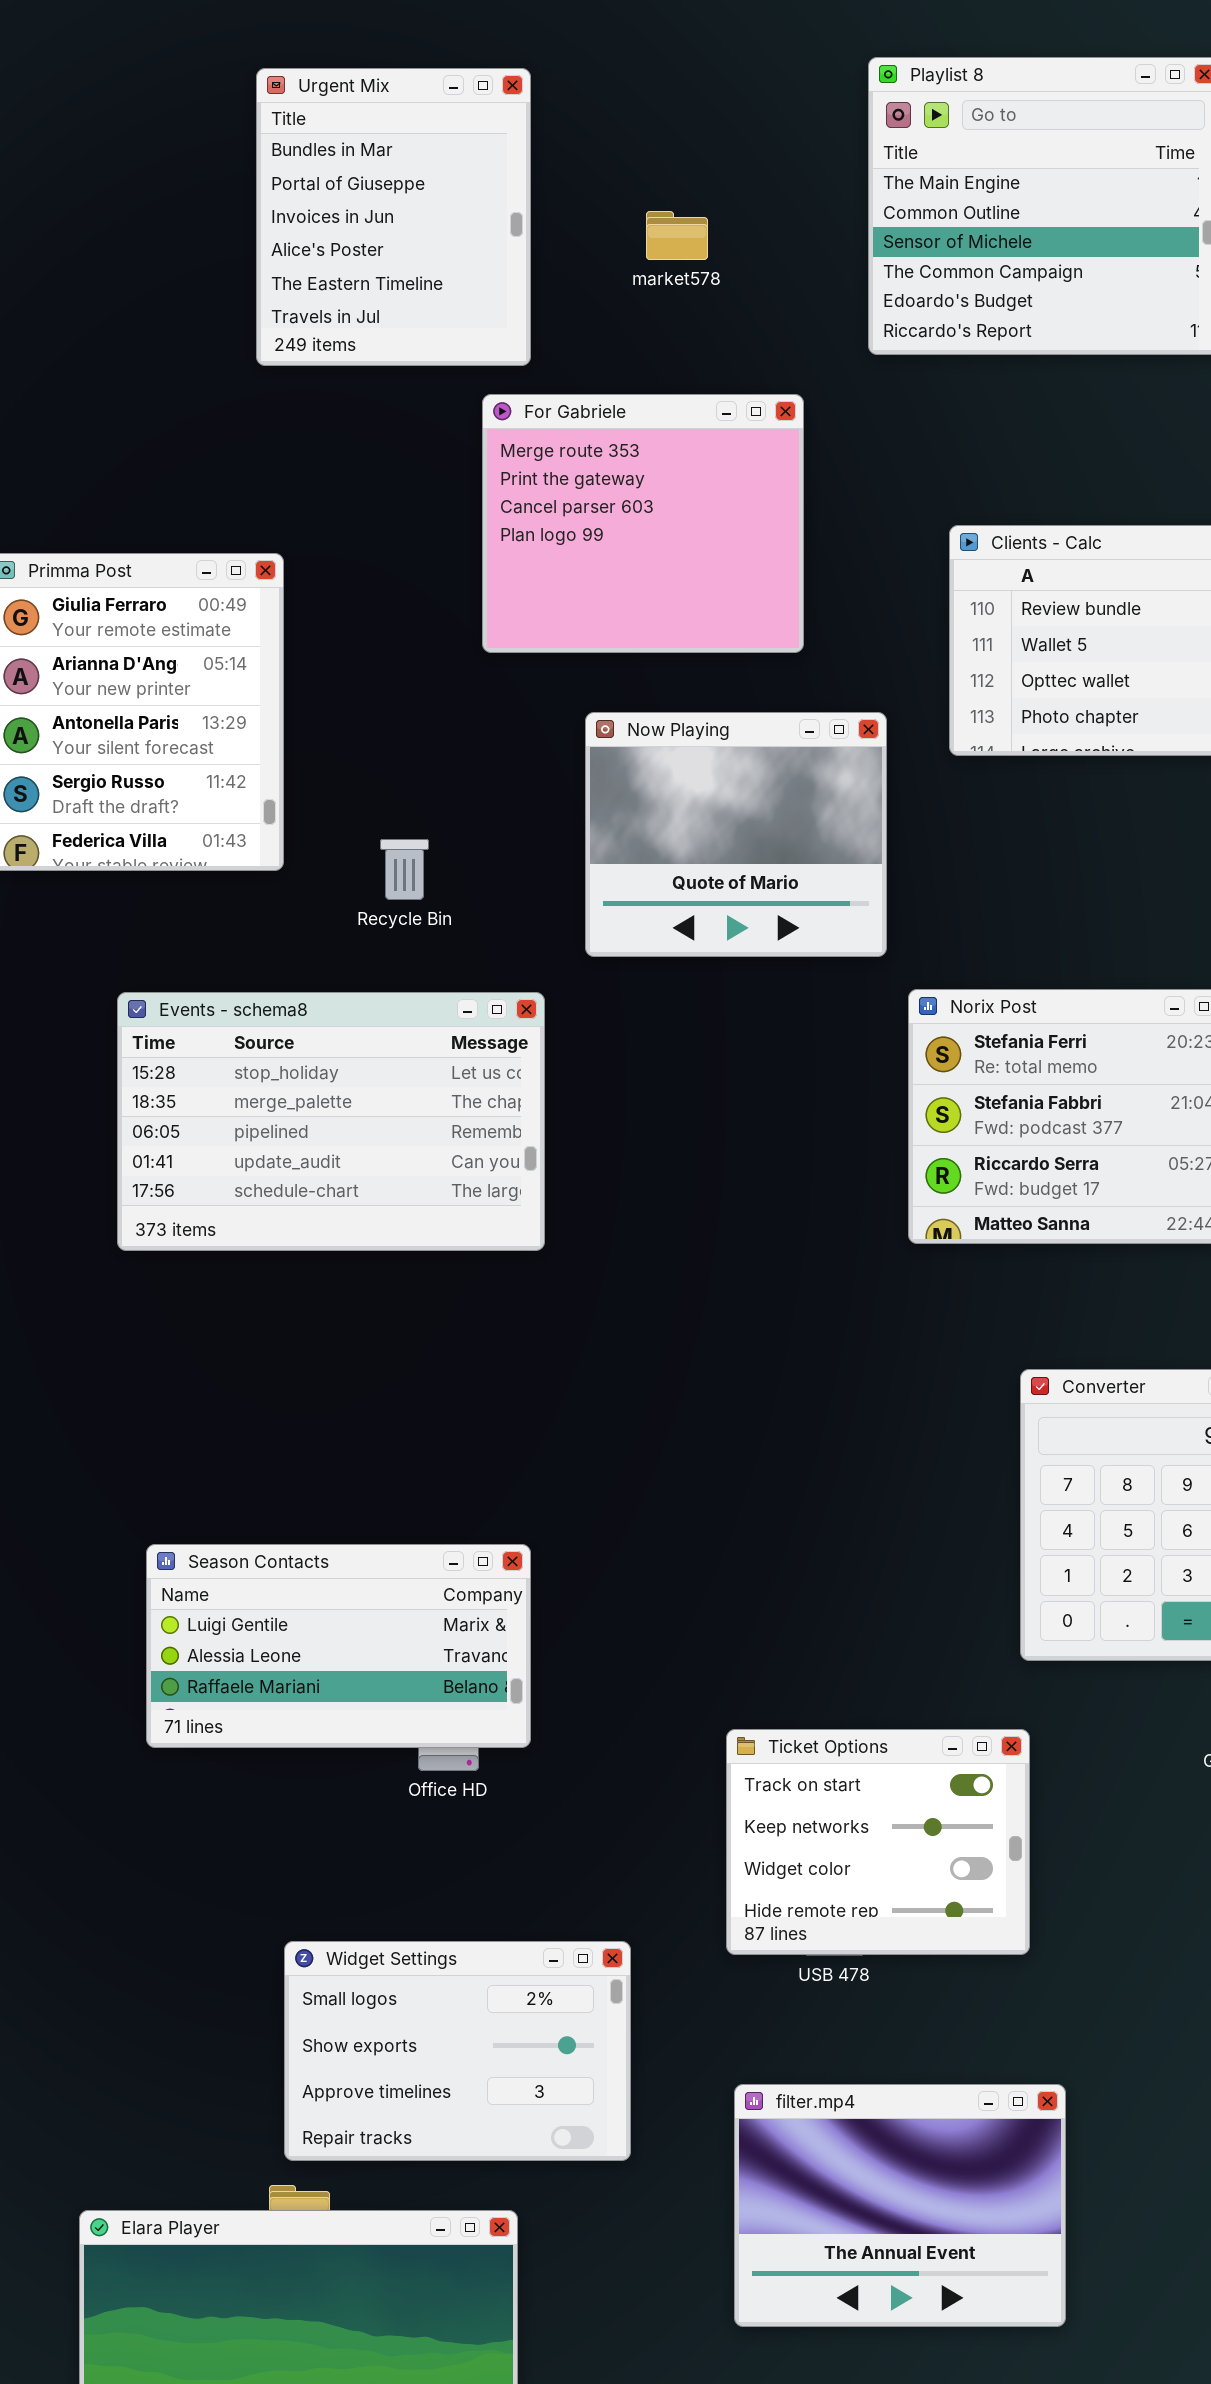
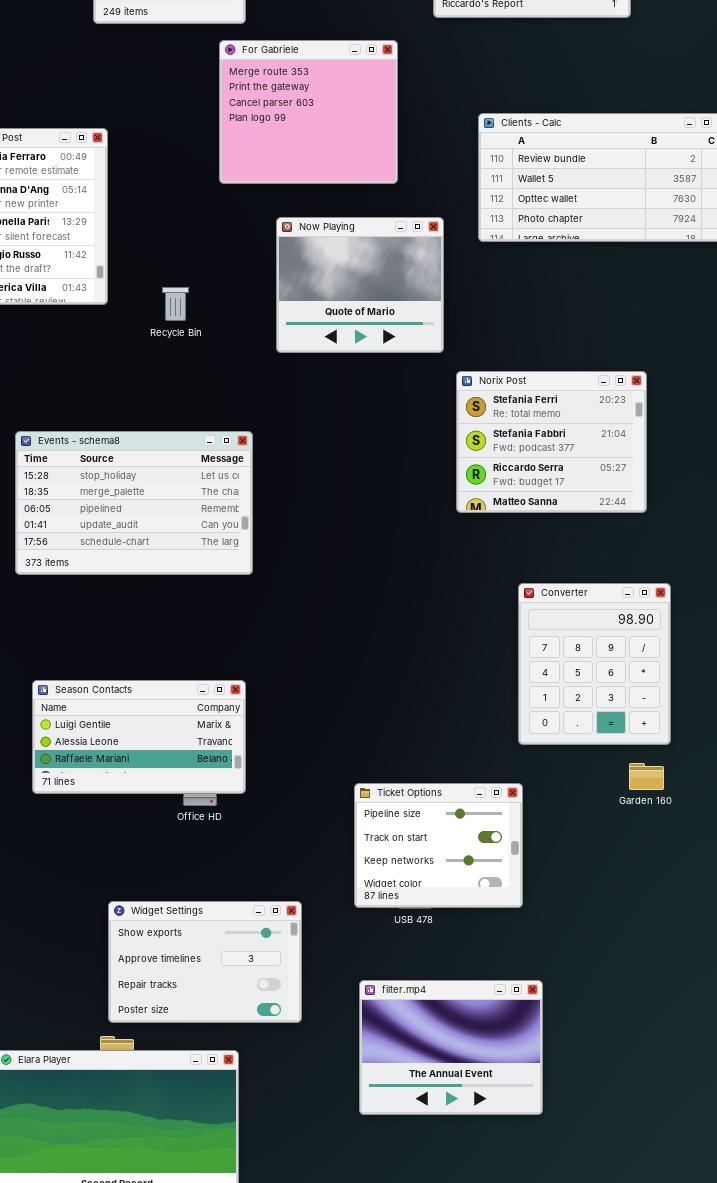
Events - schema8: [117,992,545,1251] -> [15,431,253,575], moved
Ticket Options: [726,1729,1030,1955] -> [354,783,523,908], scrolled up 1 row
Widget Settings: [284,1941,631,2161] -> [108,901,302,1023], scrolled down 1 row

